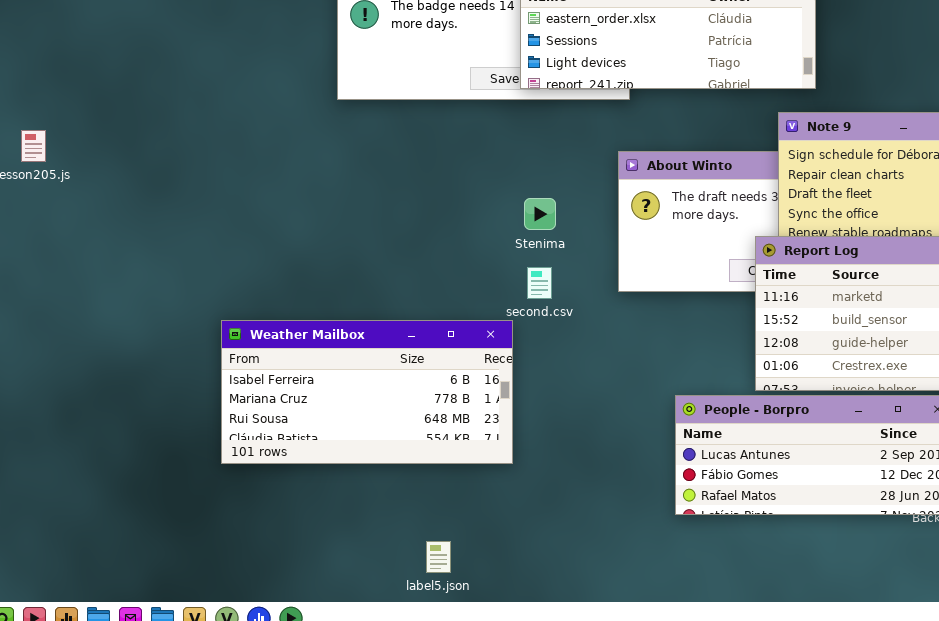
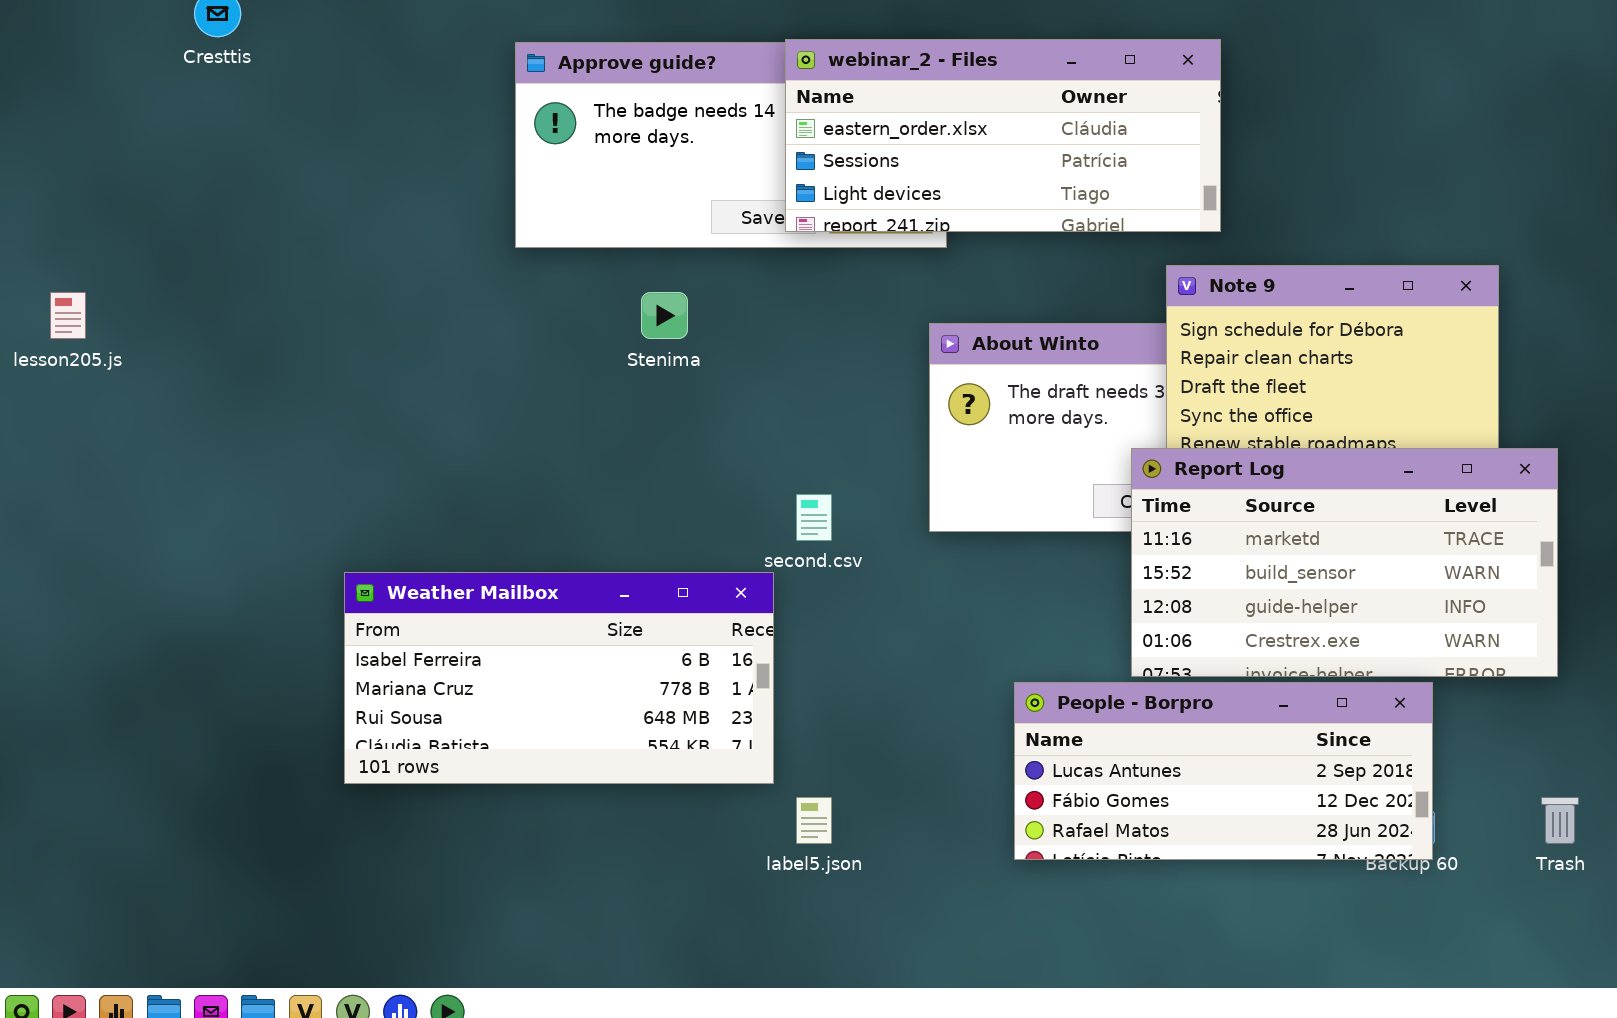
Stenima: [524,198,556,230] -> [641,292,688,339], moved
label5.json: [426,541,451,573] -> [796,797,832,844], moved

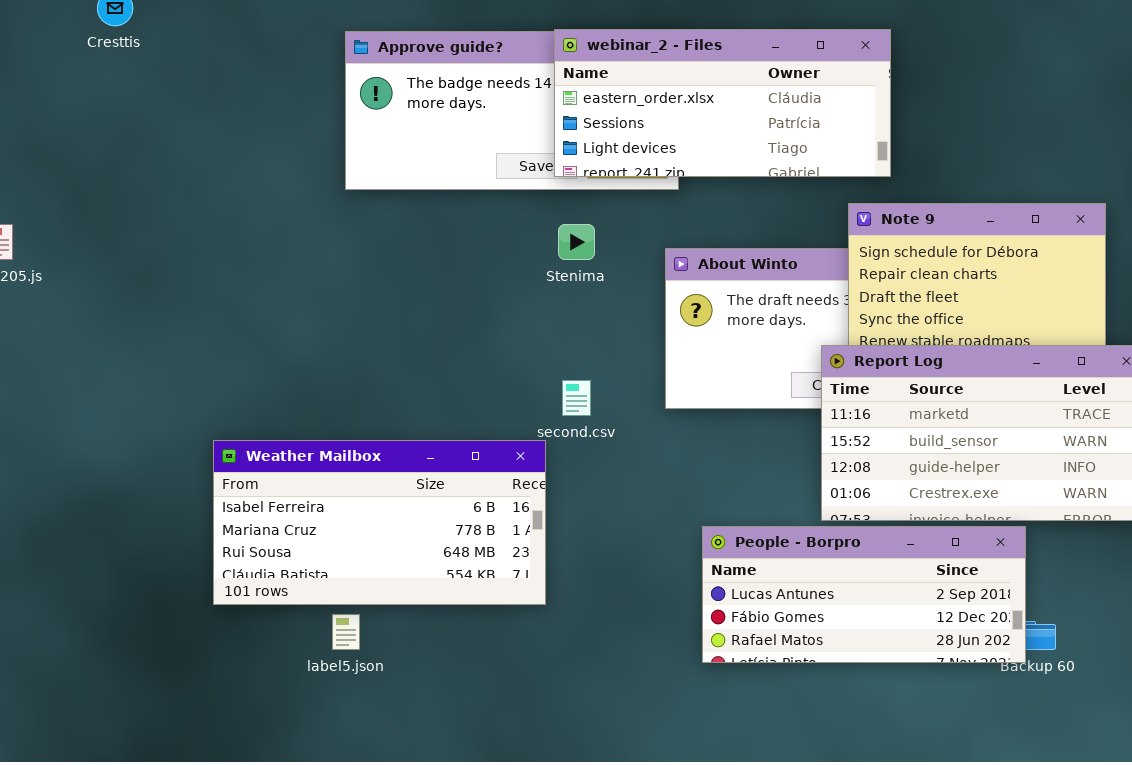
Stenima: [641,292,688,339] -> [558,224,595,260], moved
People - Borpro: [1014,682,1433,860] -> [702,526,1026,663], moved
label5.json: [796,797,832,844] -> [332,614,360,650], moved

